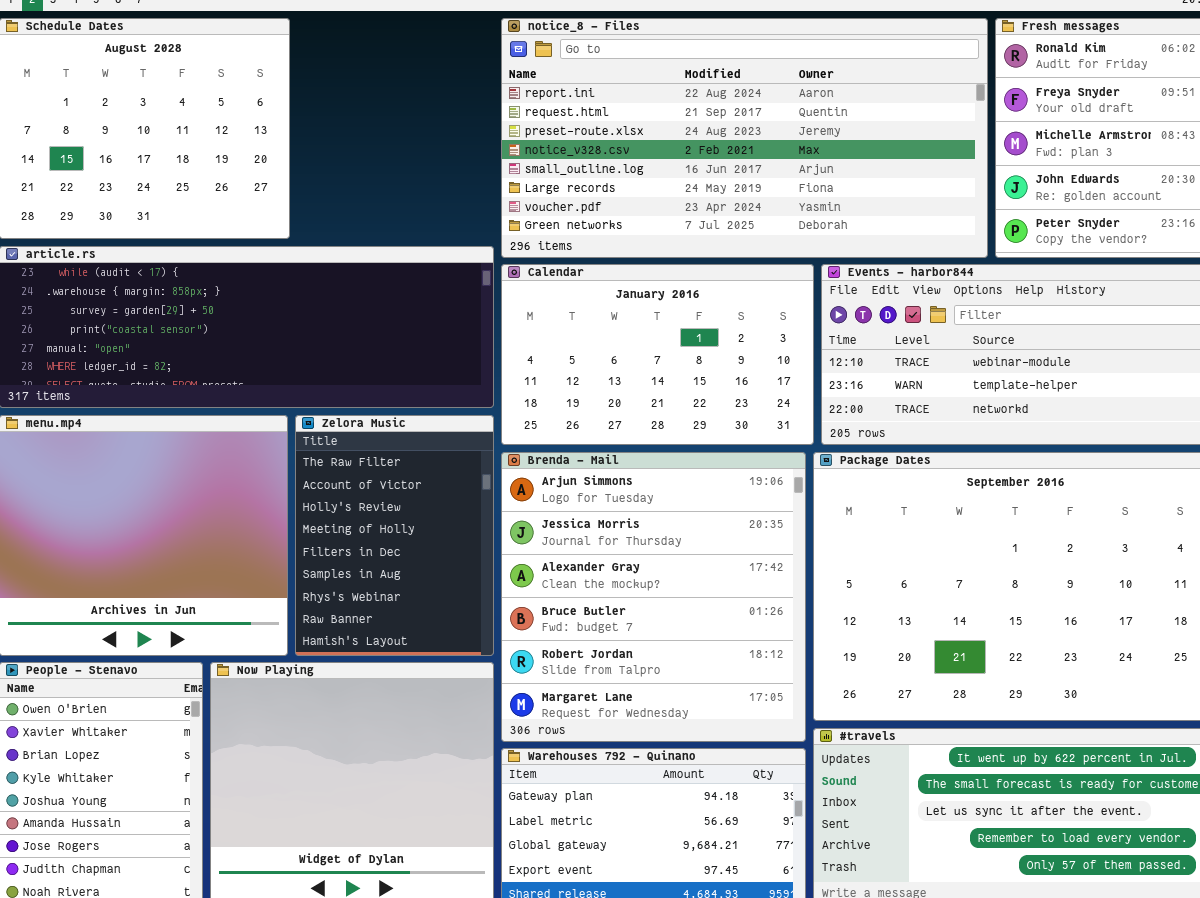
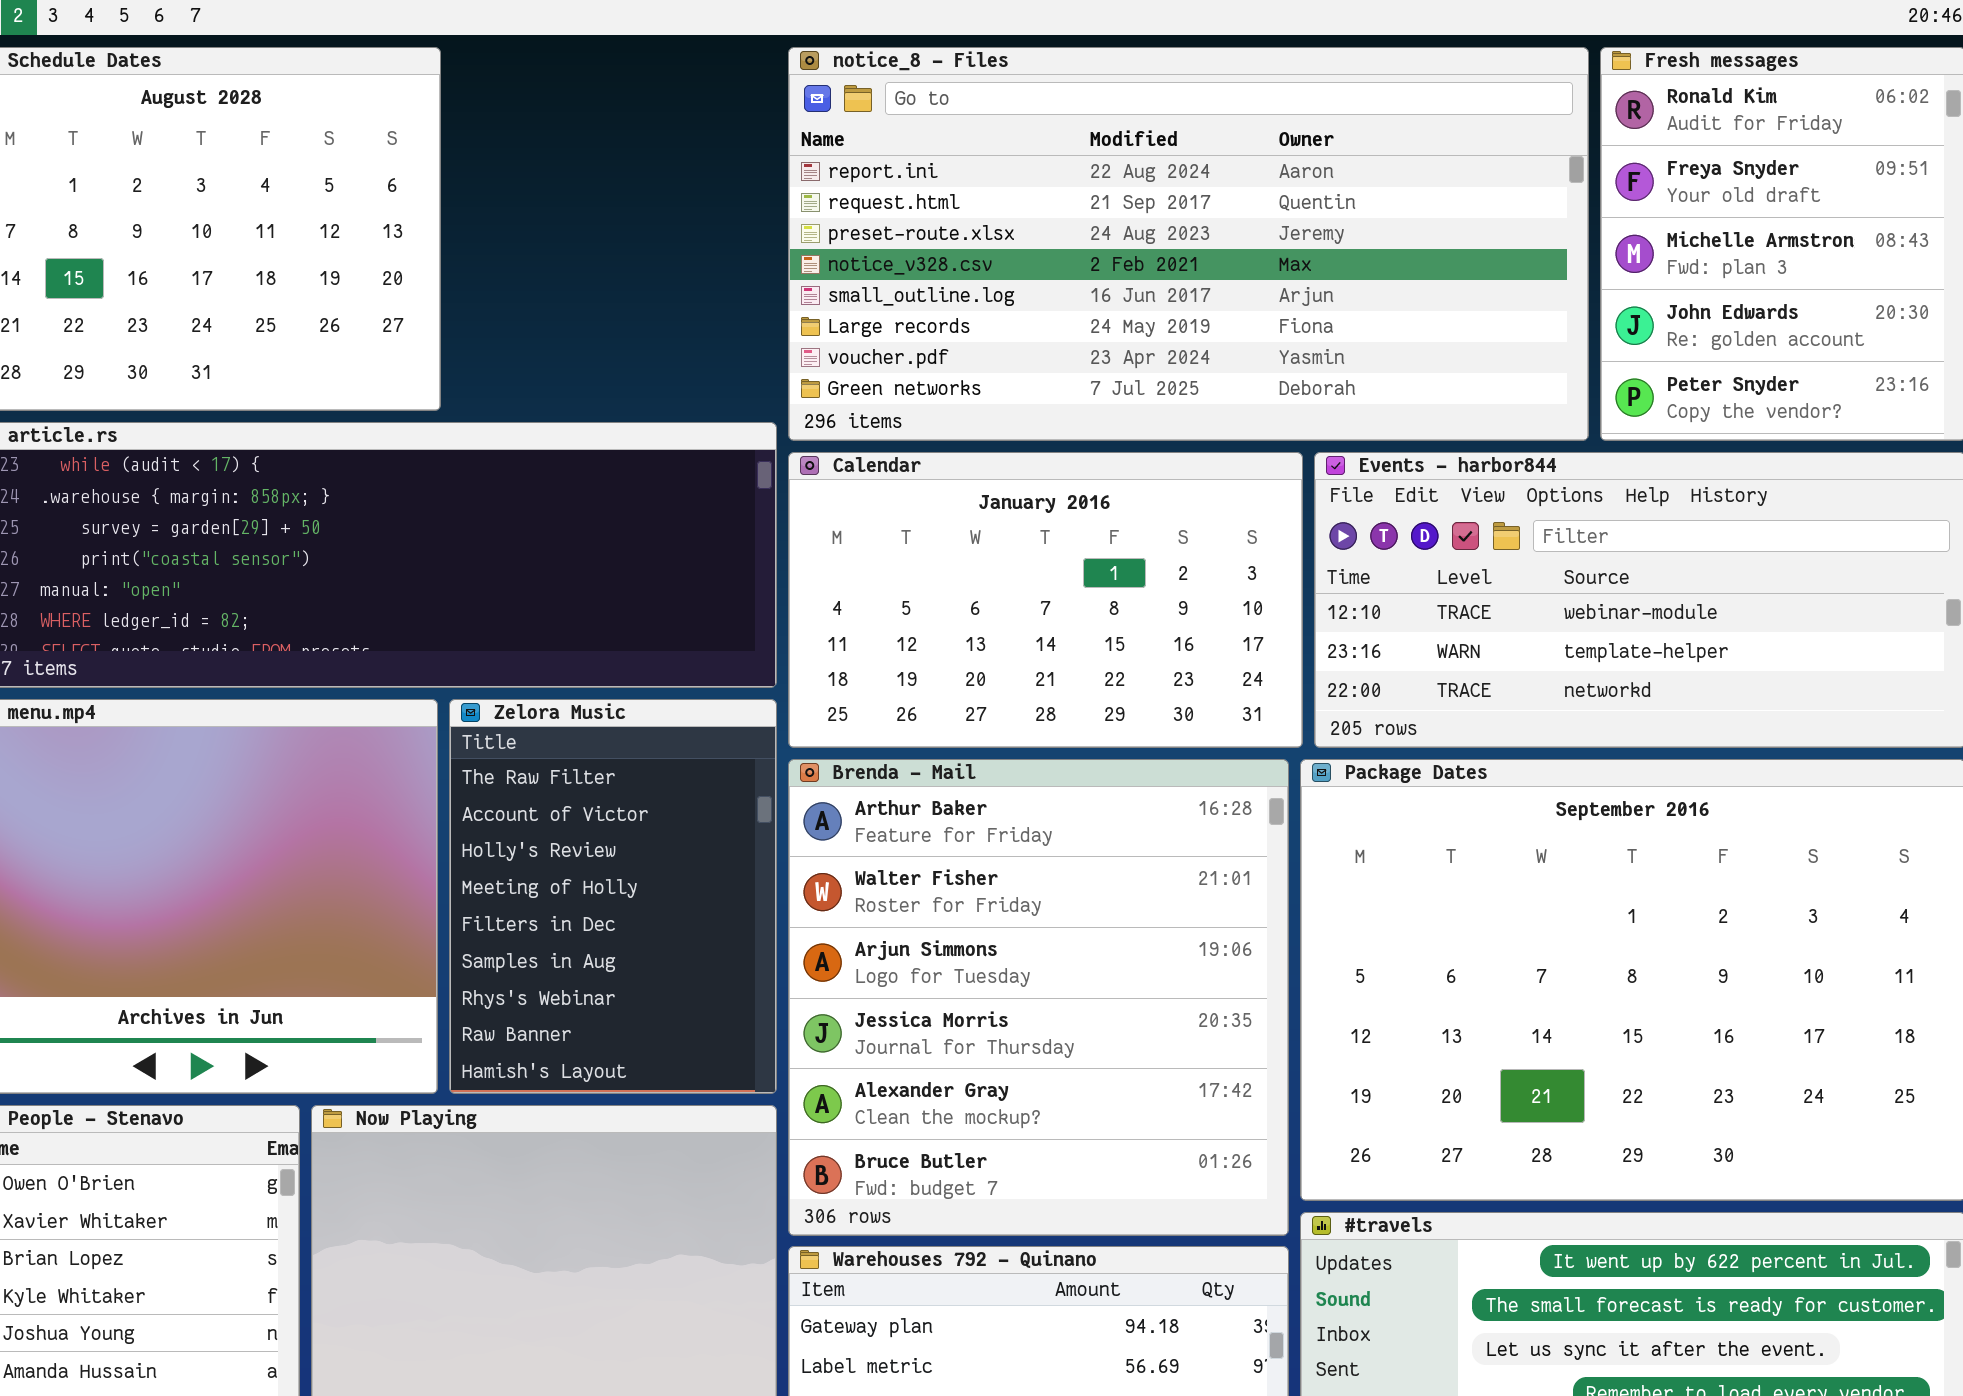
Brenda - Mail: [501,452,806,742] -> [788,759,1289,1236], scrolled up 2 rows

